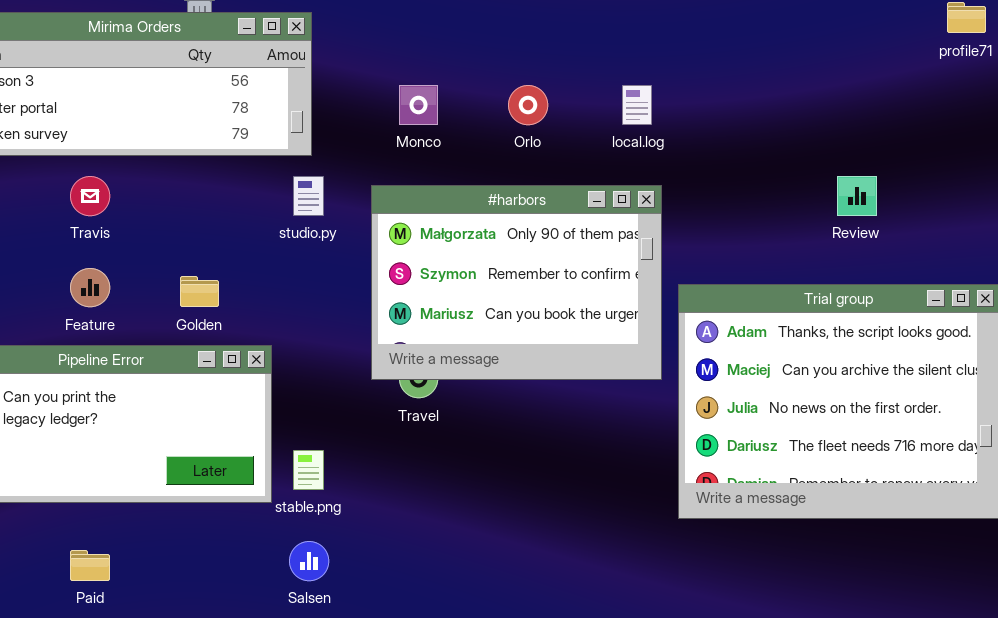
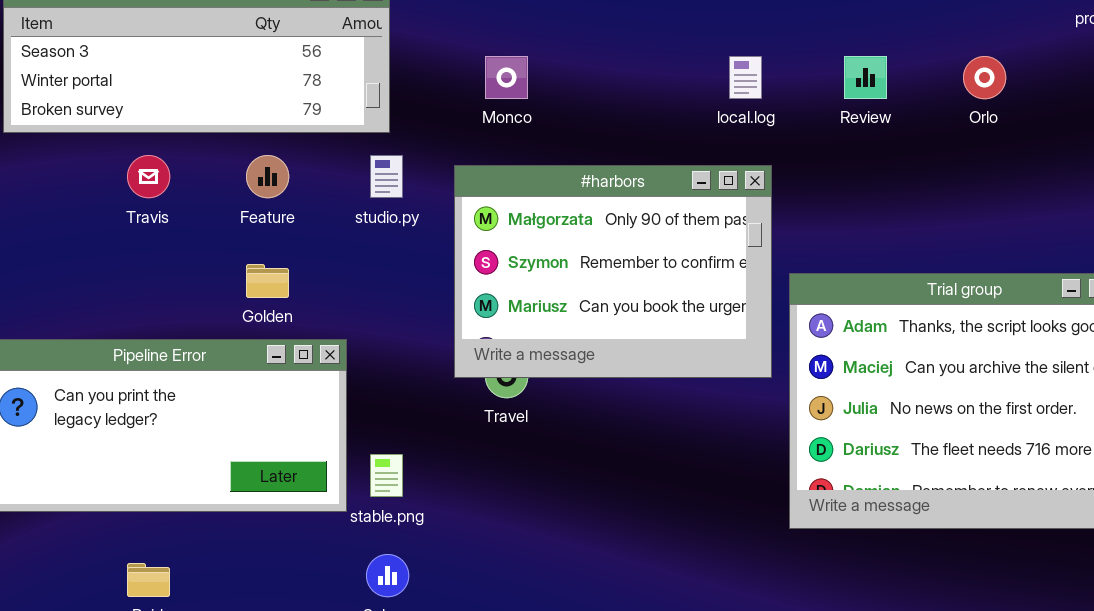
Orlo: [508,85,548,125] -> [963,56,1006,99], moved
Review: [837,176,877,216] -> [844,56,887,99], moved
Feature: [70,268,110,307] -> [246,155,289,198], moved

